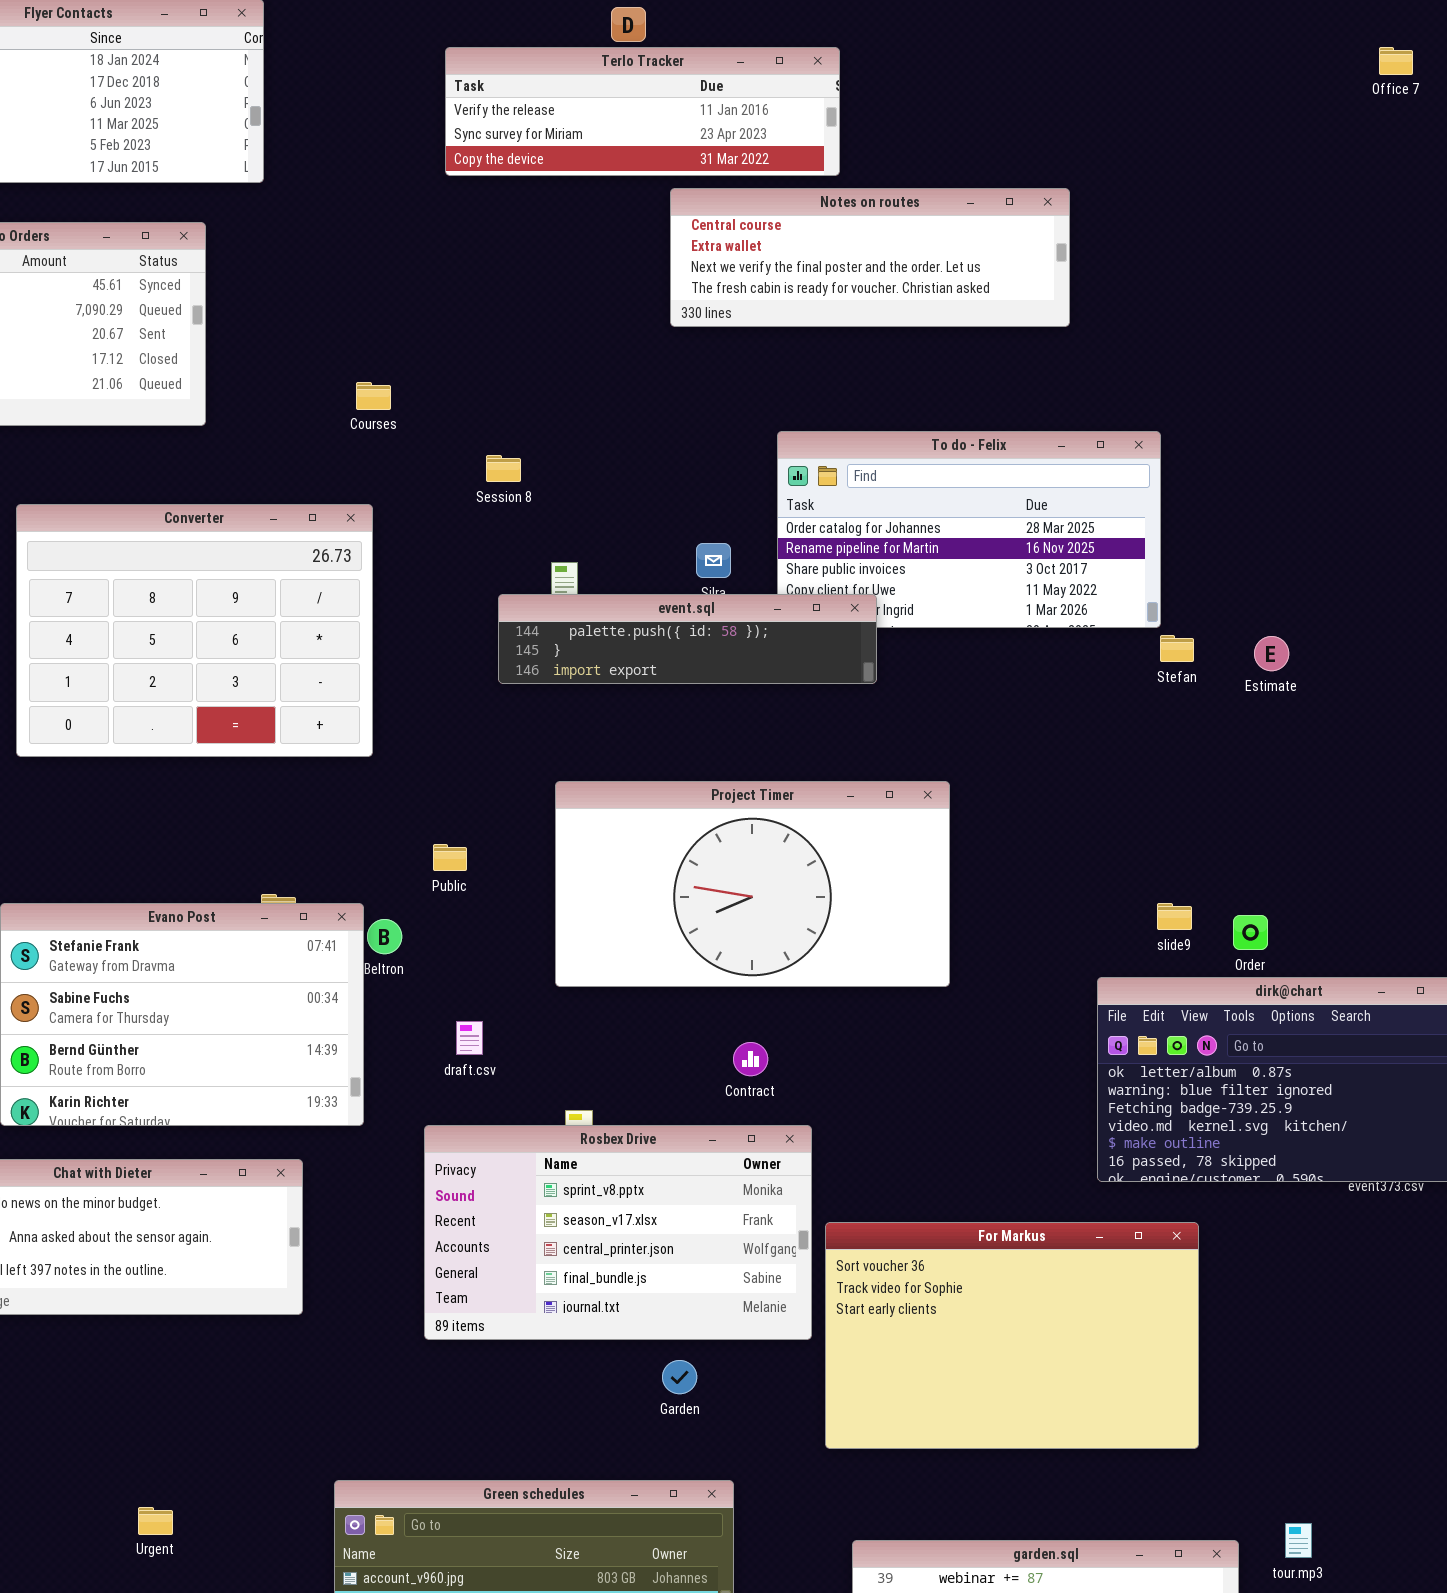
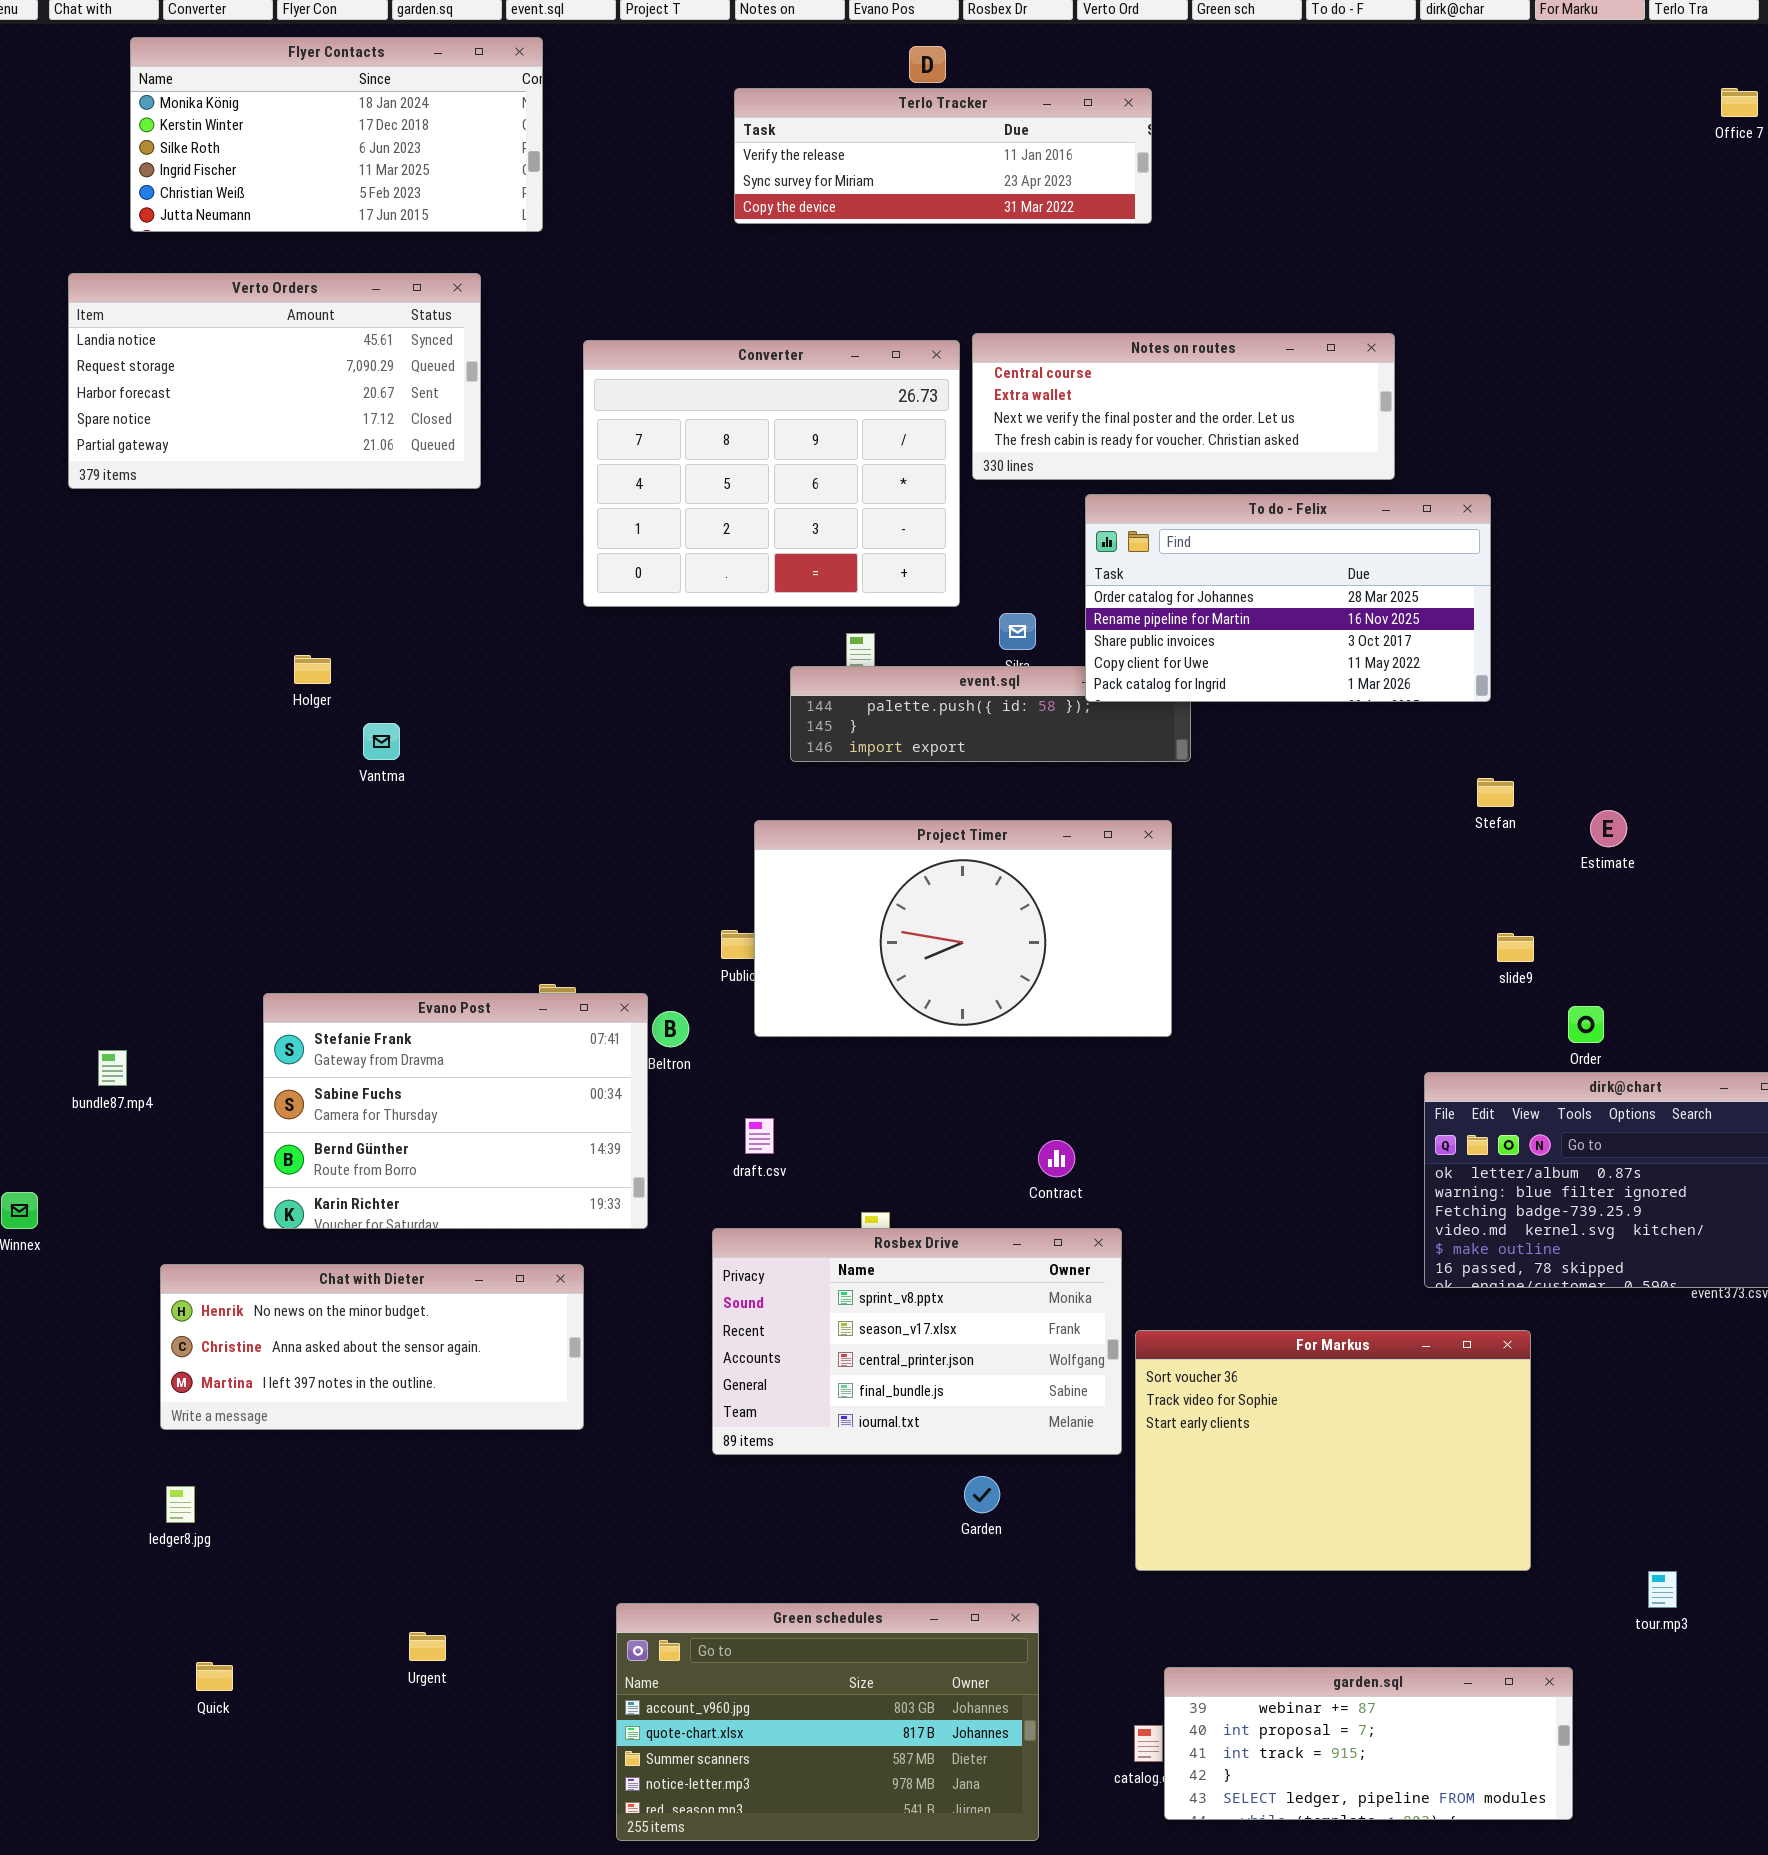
Notes on routes: [670,188,1070,327] -> [972,333,1395,480], moved
To do - Felix: [777,431,1161,628] -> [1085,494,1491,702], raised
Converter: [16,504,373,757] -> [583,340,960,607], moved
Stefan: [1160,635,1194,662] -> [1477,778,1514,807], moved
Estimate: [1254,636,1289,671] -> [1590,810,1627,847], moved
Project Timer: [555,781,950,987] -> [754,820,1172,1037], moved
slide9: [1157,903,1192,930] -> [1497,933,1534,962], moved
tour.mp3: [1285,1523,1312,1558] -> [1648,1571,1677,1608], moved

